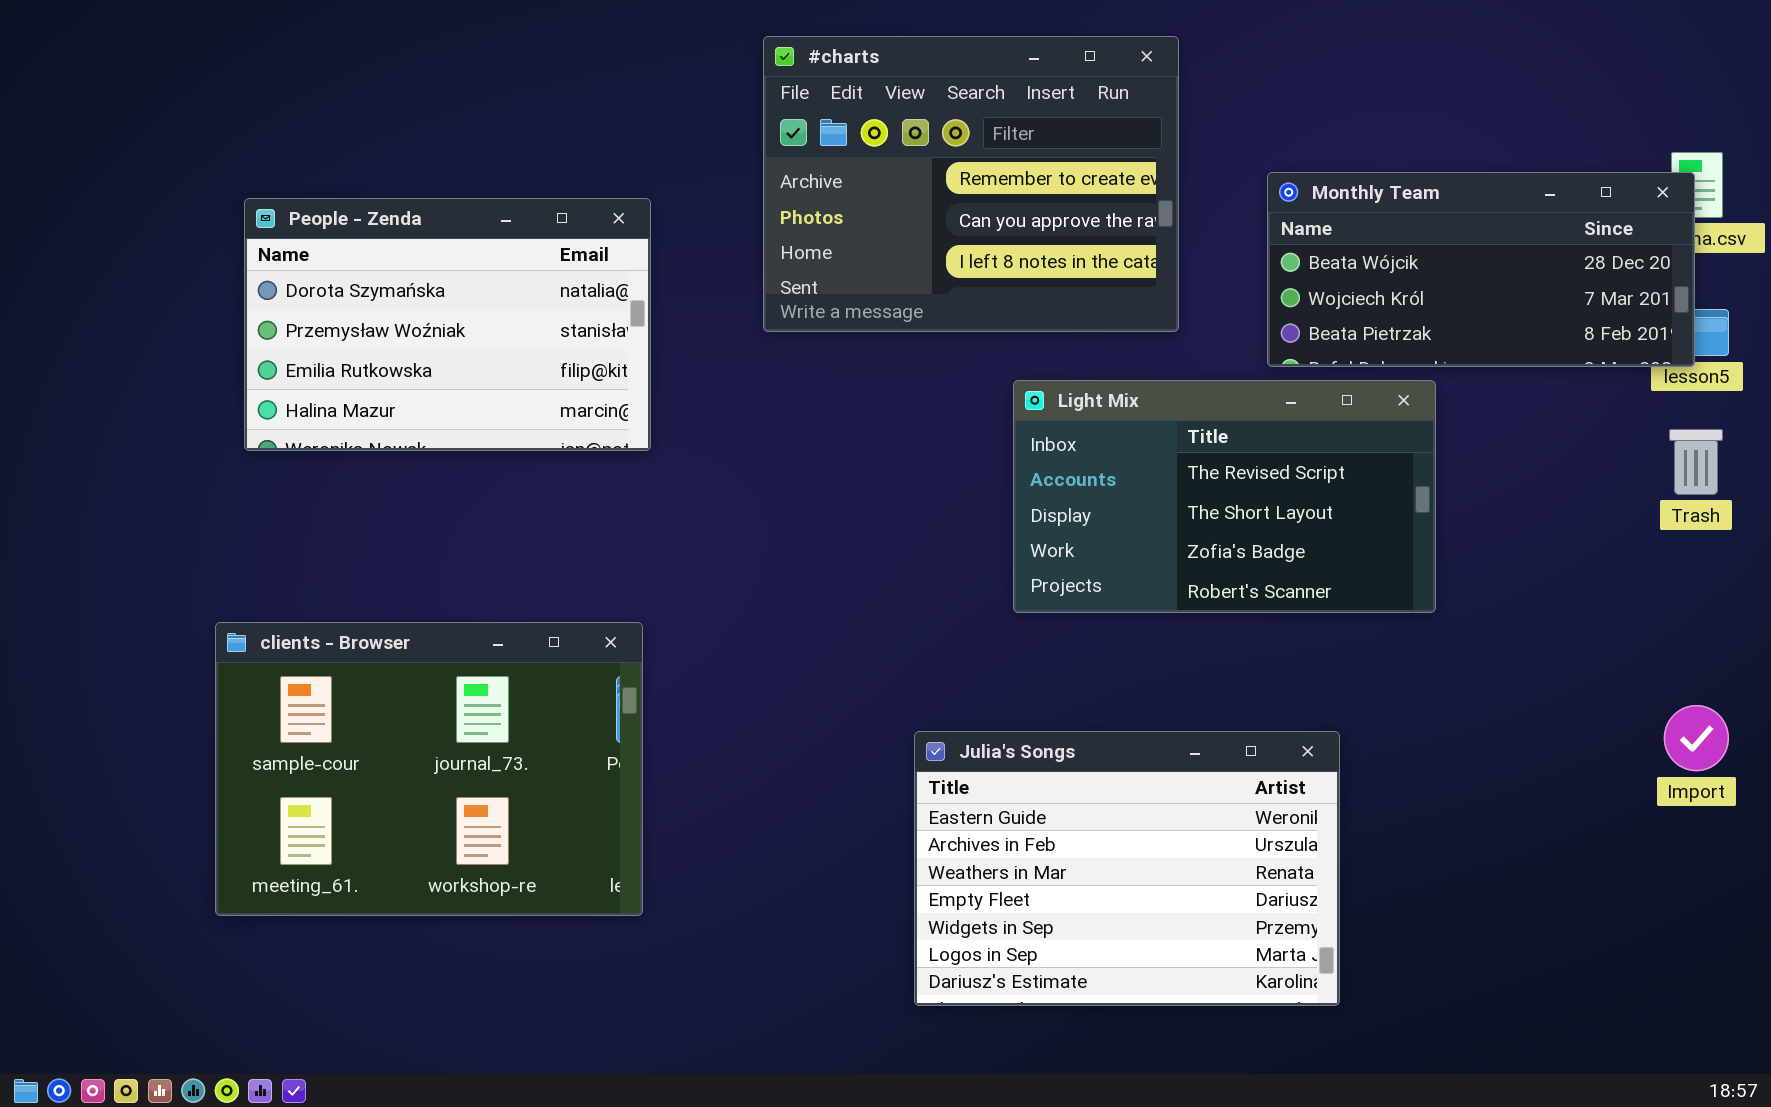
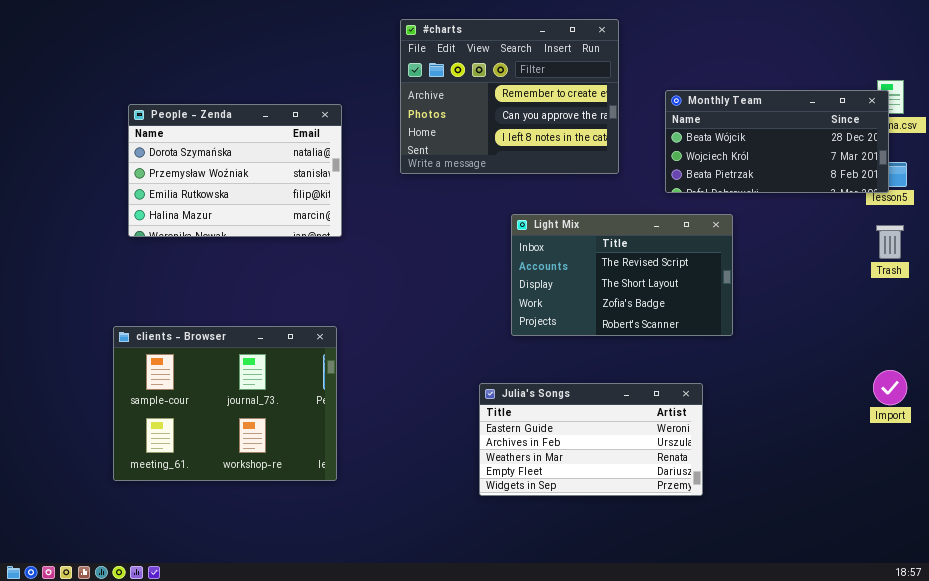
Light Mix: [1013,380,1436,613] -> [511,214,733,336], moved
Julia's Songs: [914,731,1340,1006] -> [479,383,703,496], resized

